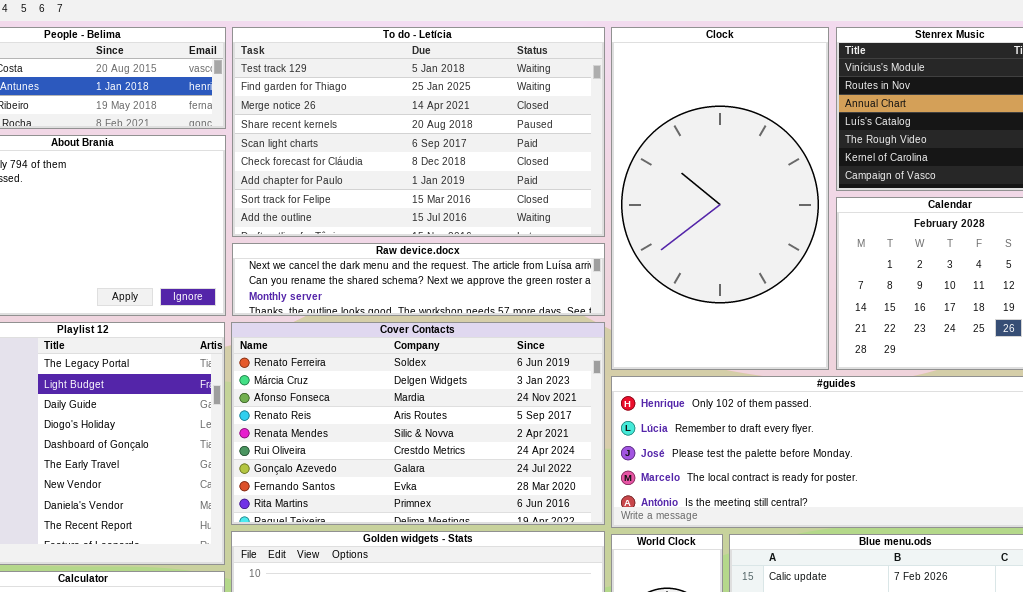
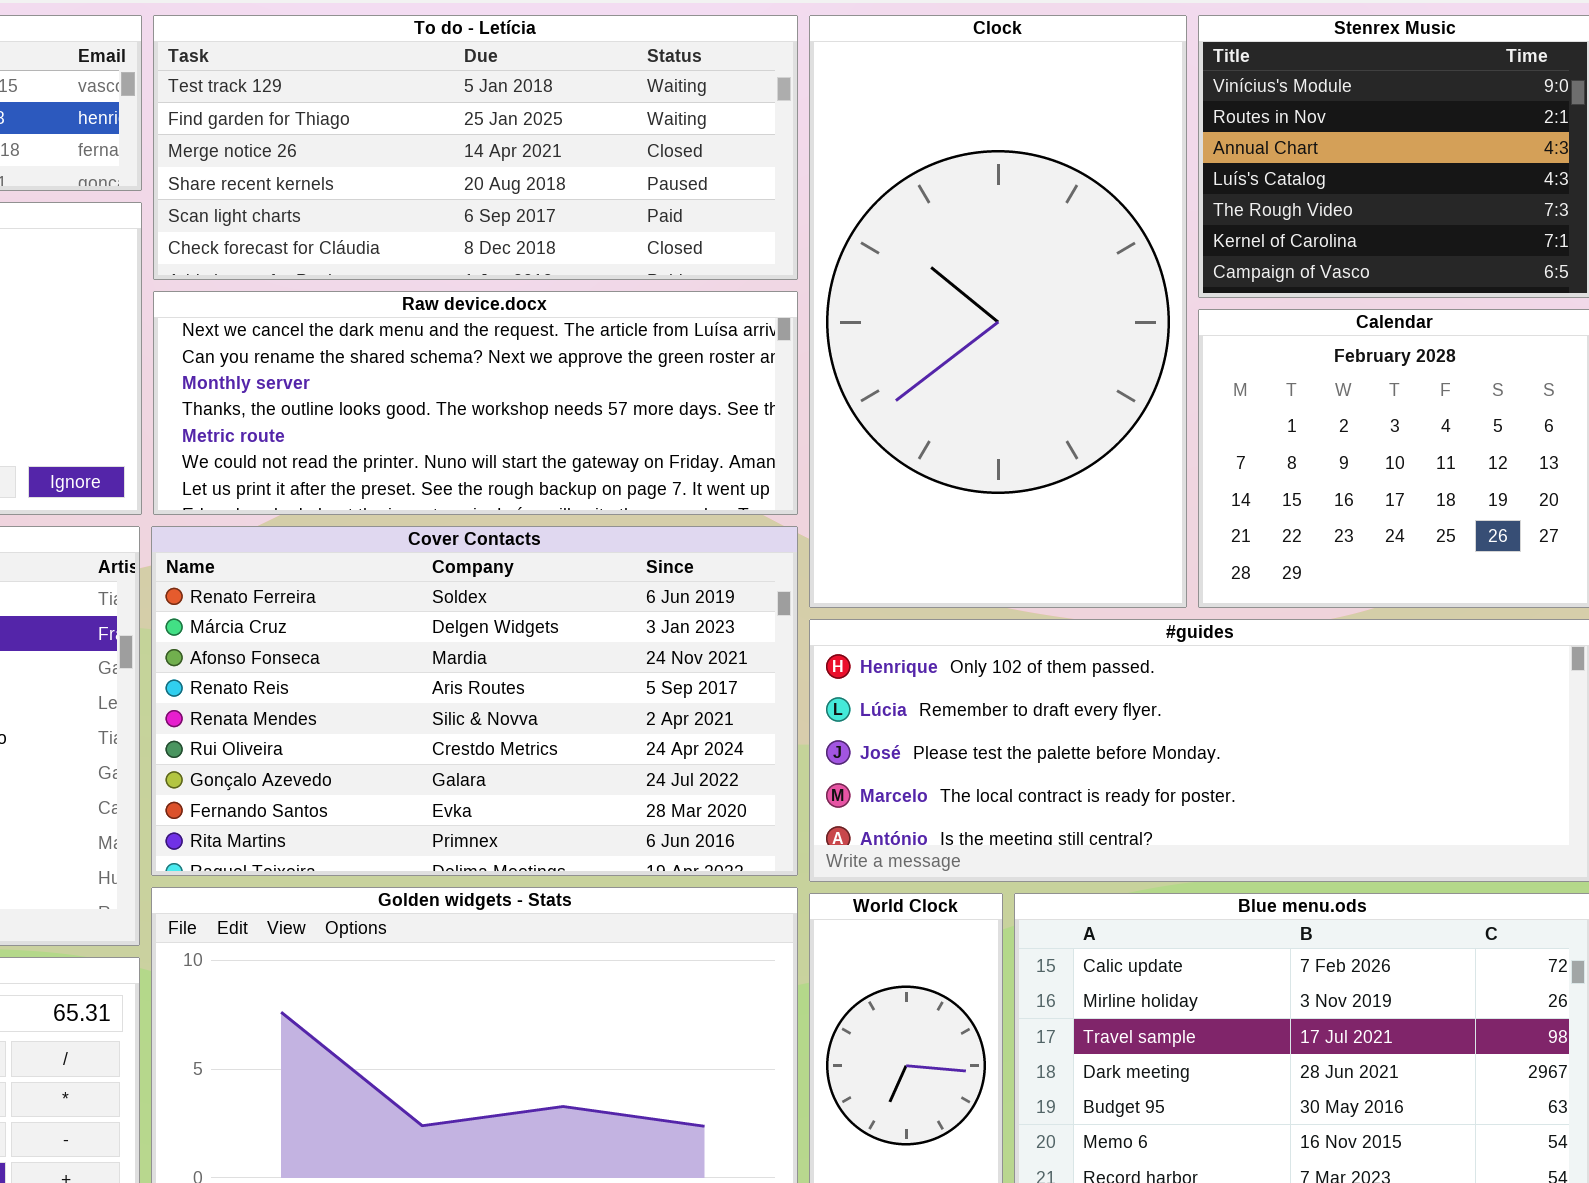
To do - Letícia: [232,27,605,237] -> [153,15,798,280], resized
Raw device.docx: [232,243,605,316] -> [153,291,798,515], resized

